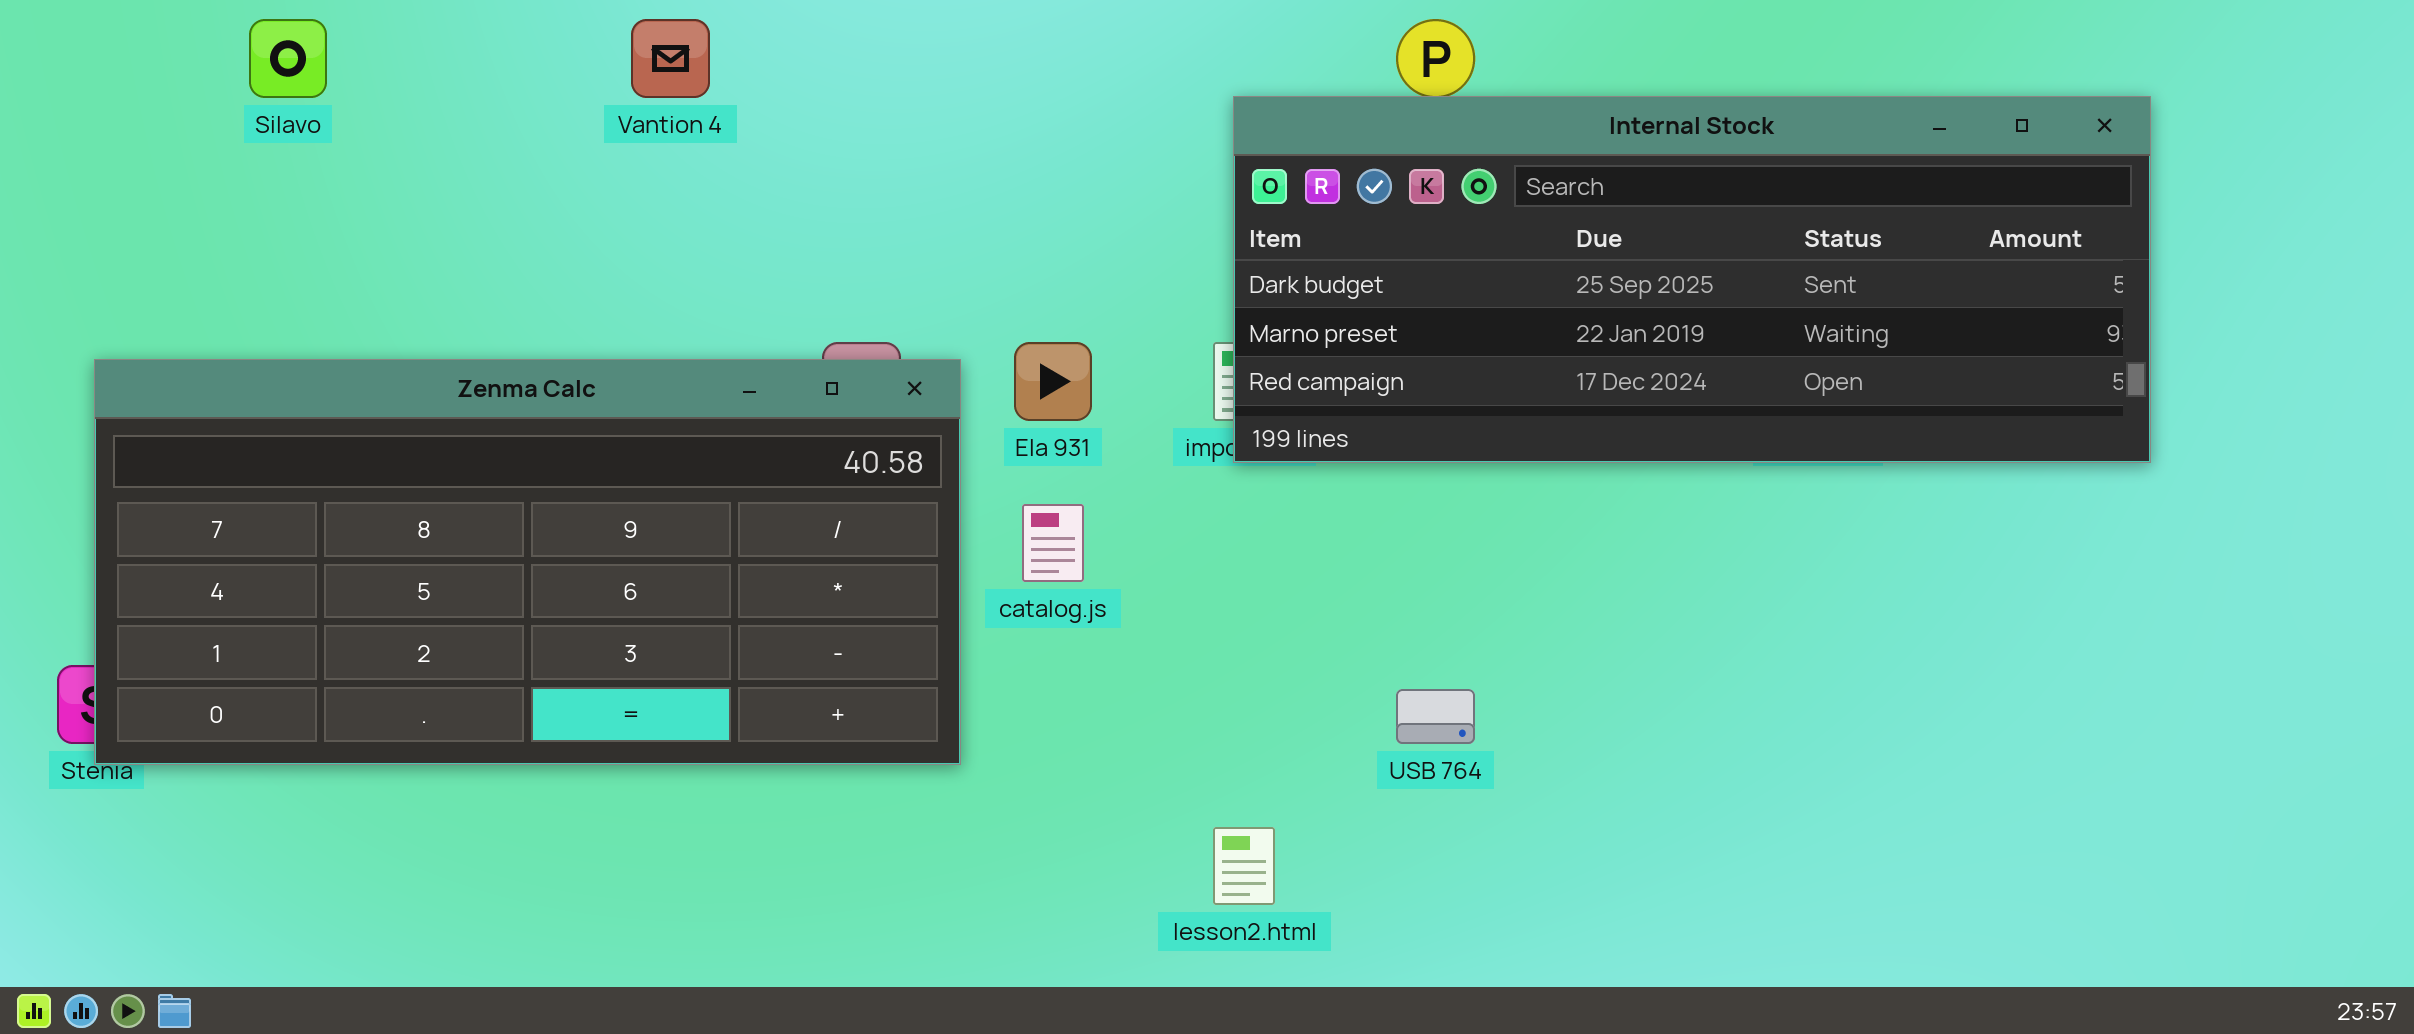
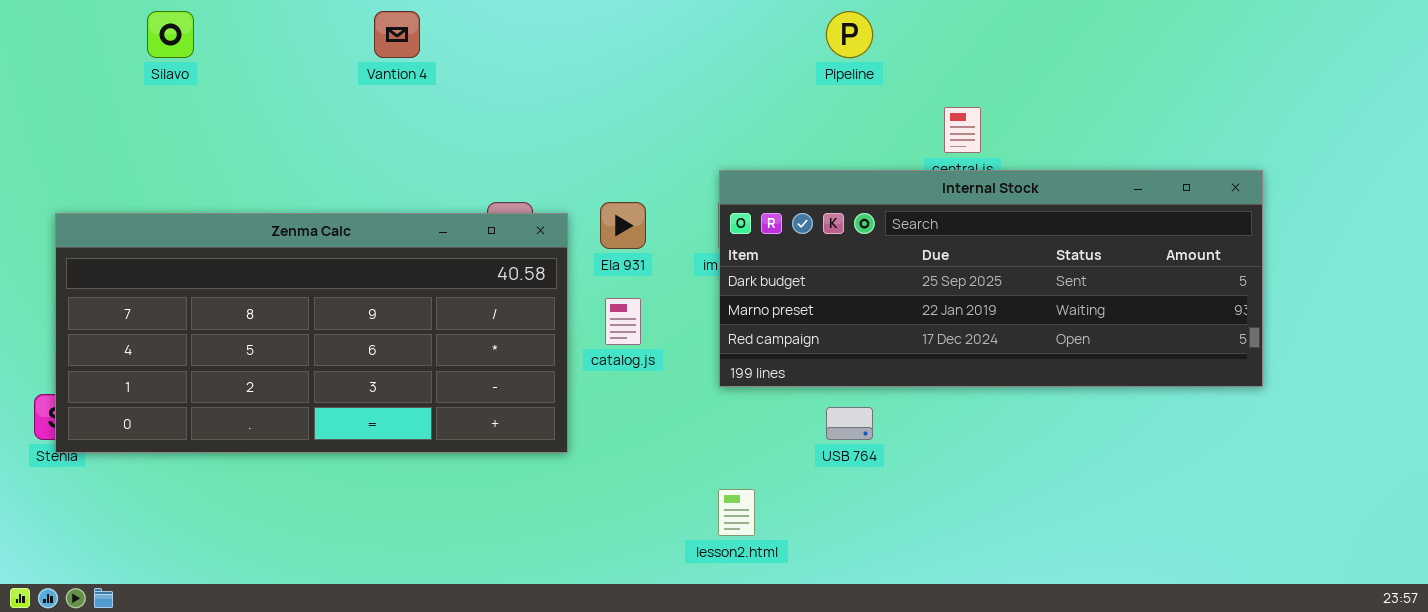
Internal Stock: [1233,96,2151,463] -> [719,170,1263,387], moved

